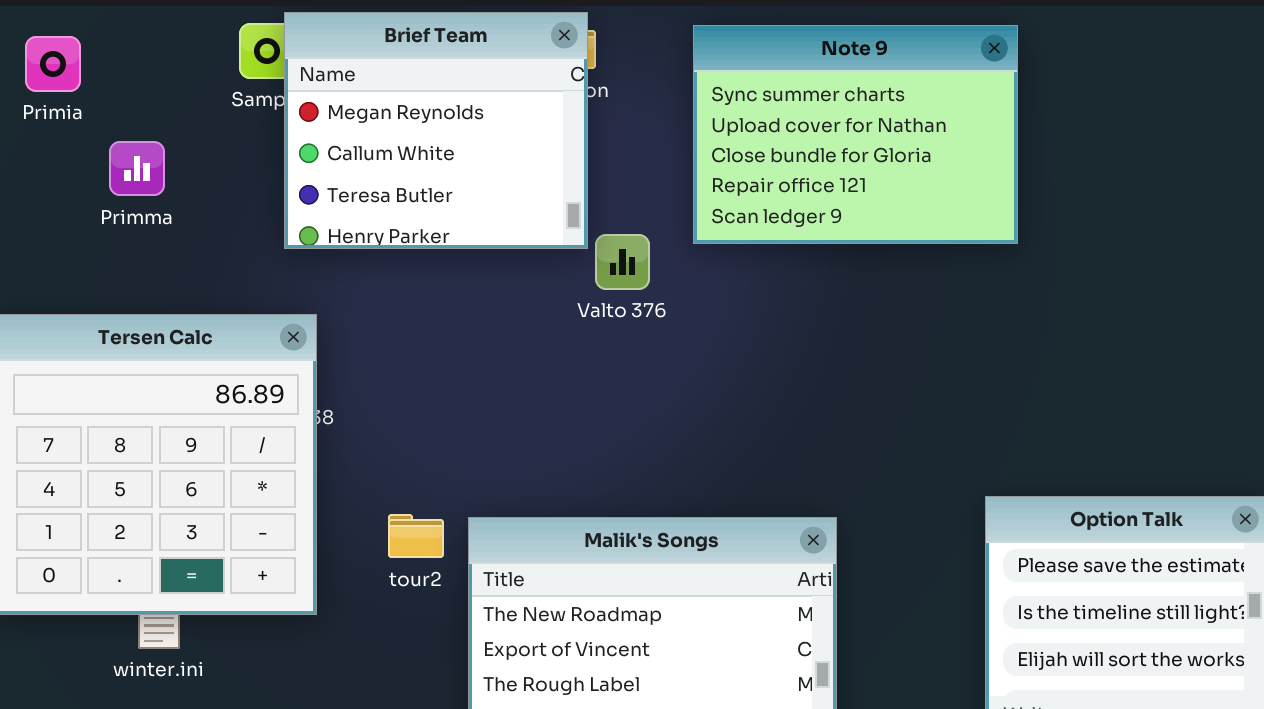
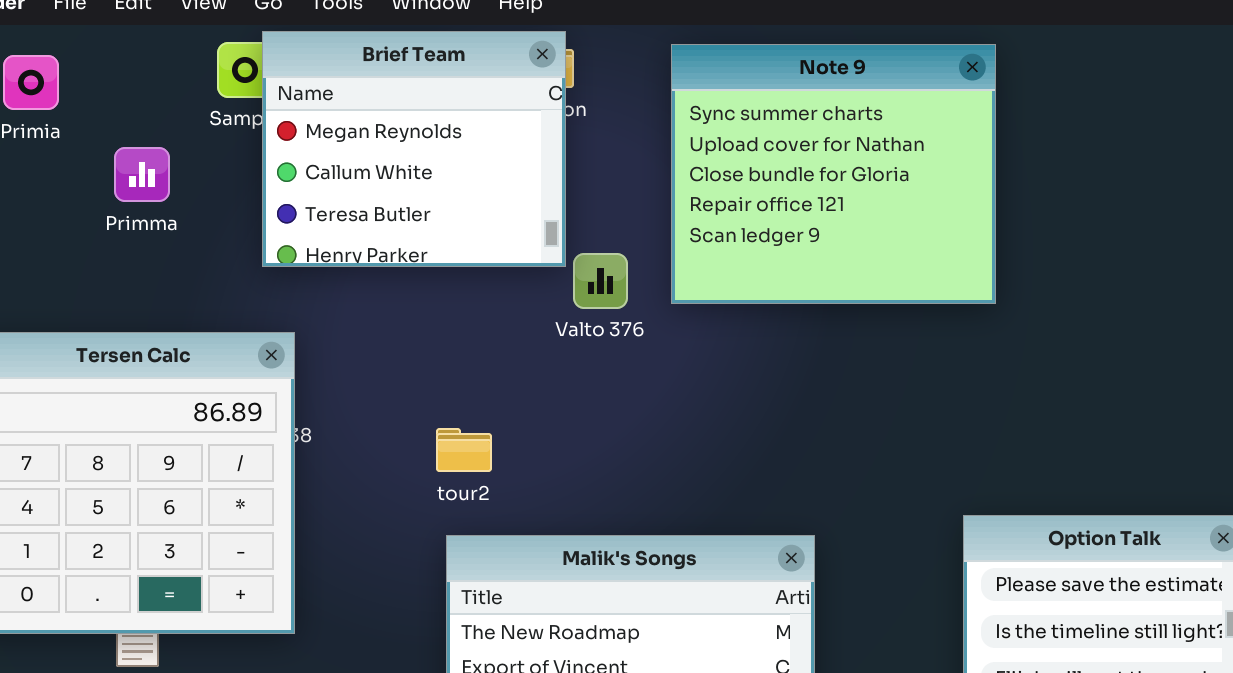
Note 9: [693,25,1018,244] -> [671,44,996,304], resized
Primma: [109,141,165,196] -> [114,147,170,202], moved
tour2: [388,514,444,558] -> [436,428,492,472], moved

